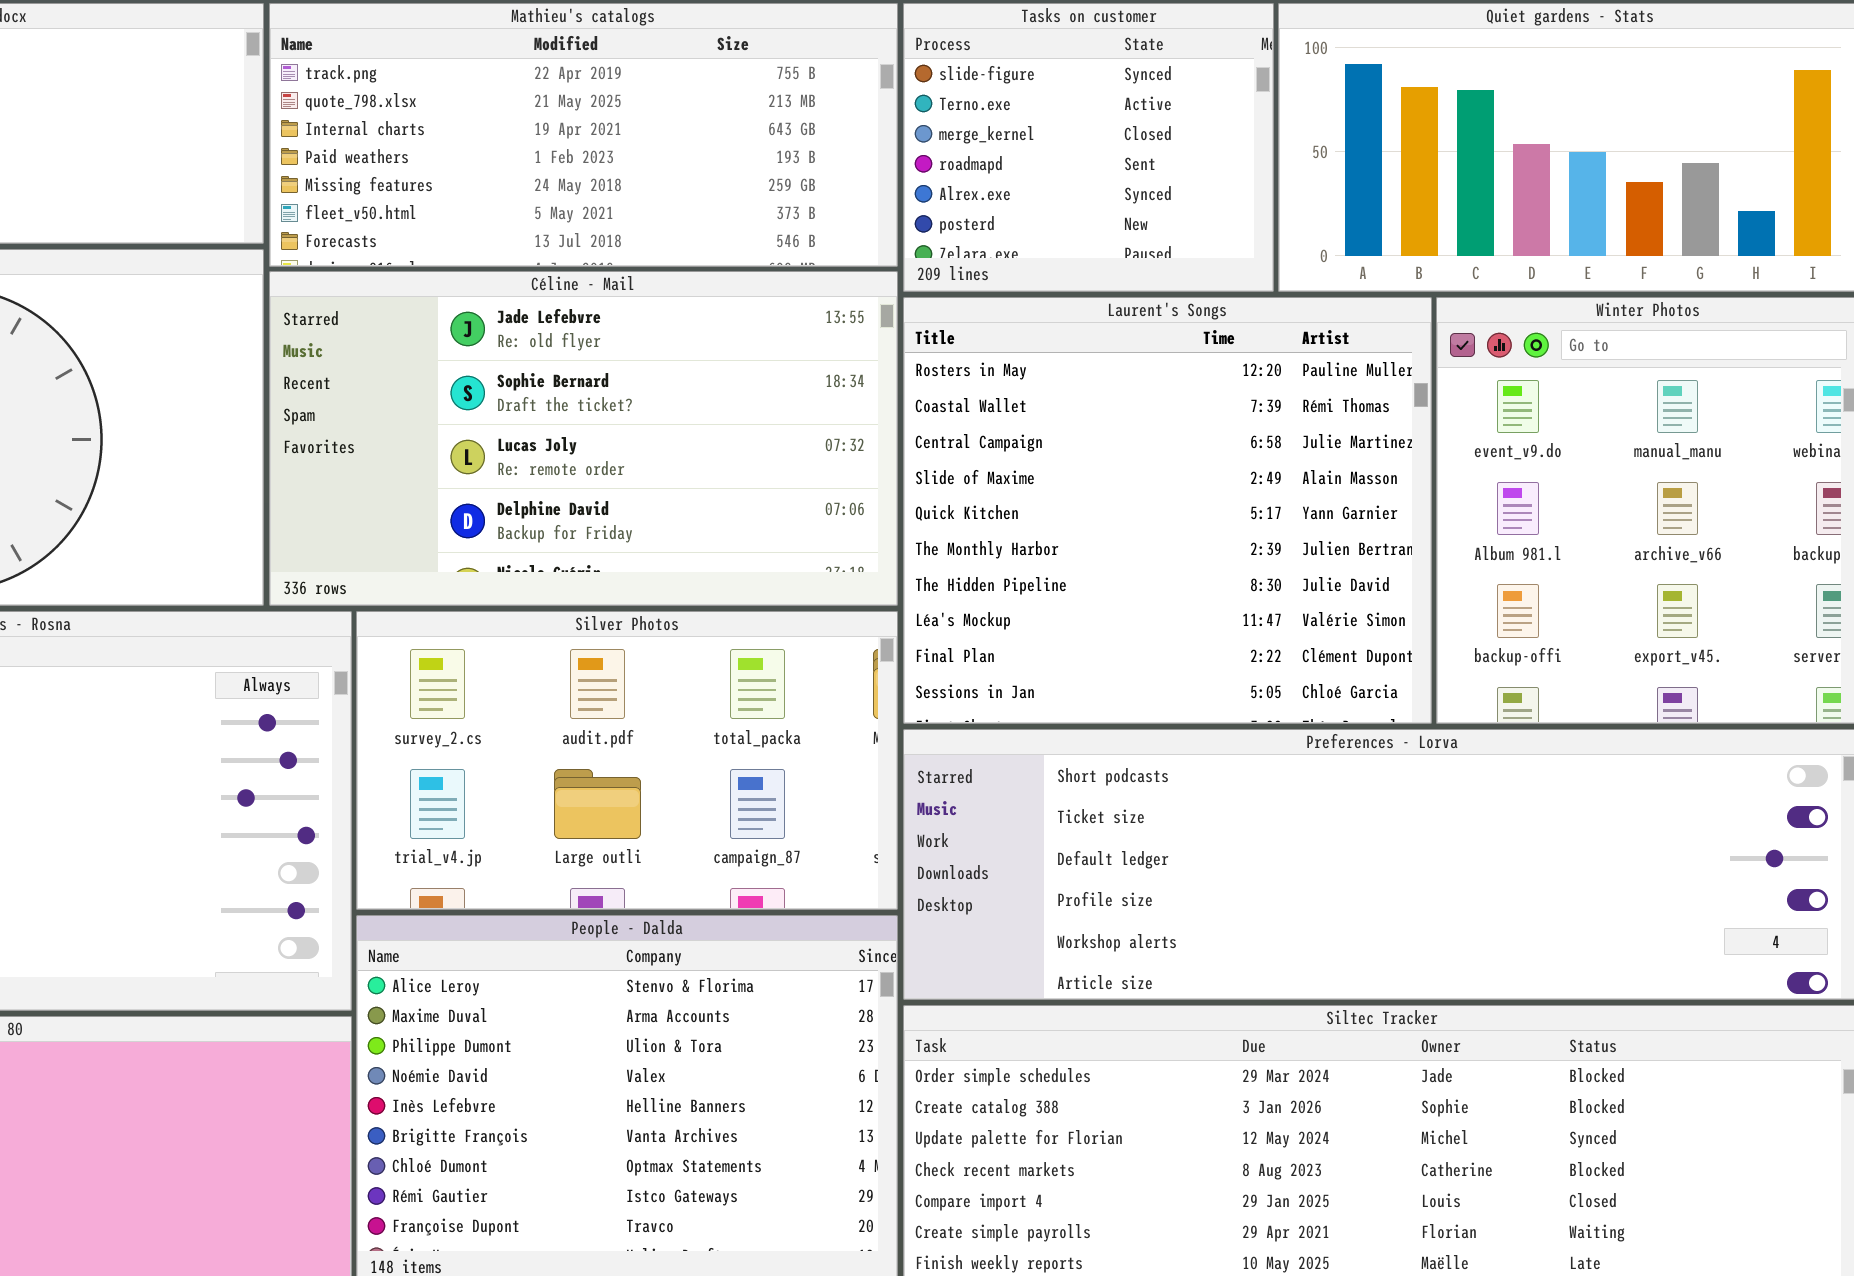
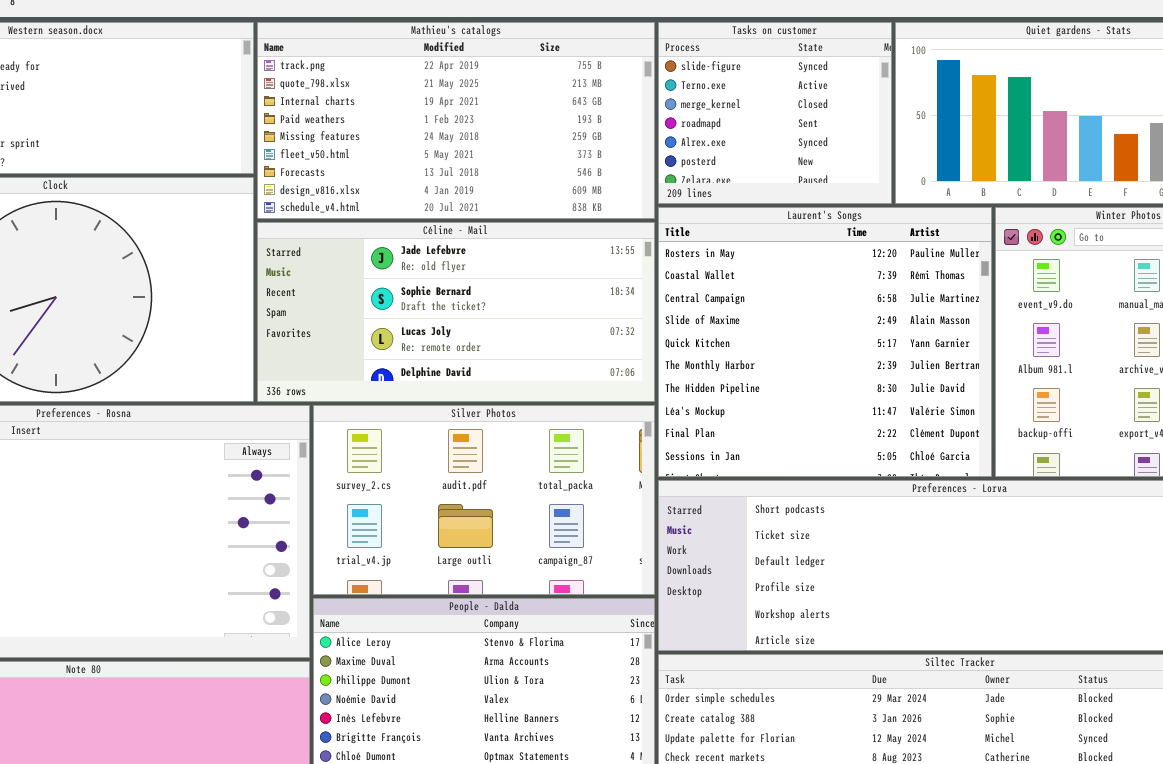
Mathieu's catalogs: [269,3,898,267] -> [257,22,655,219], resized
Céline - Mail: [269,271,898,606] -> [257,222,655,402], resized

